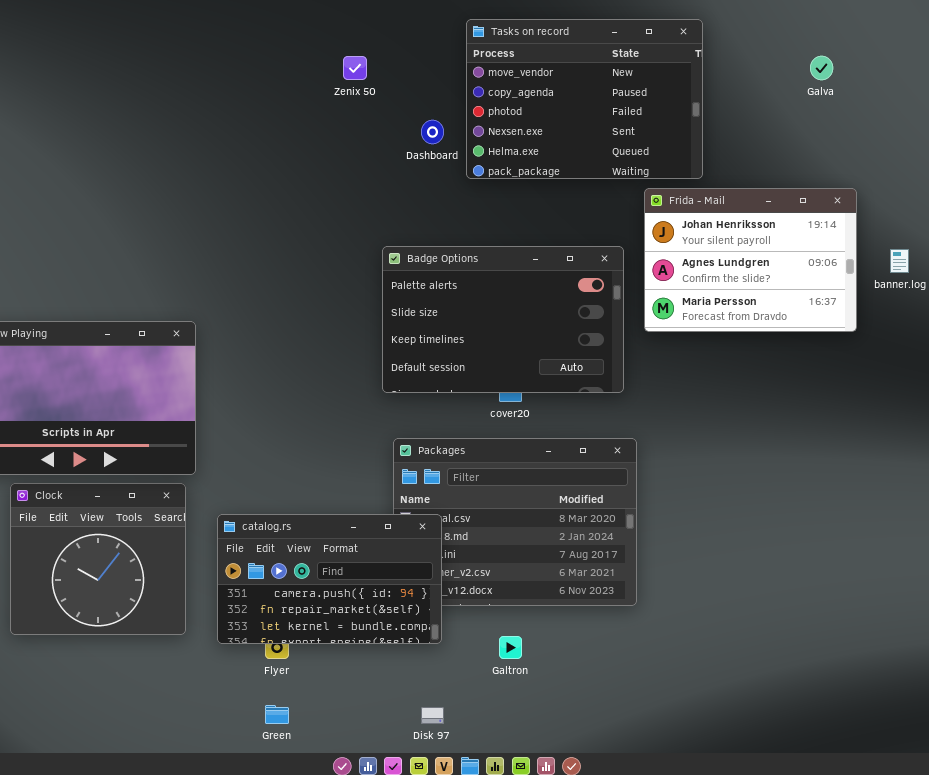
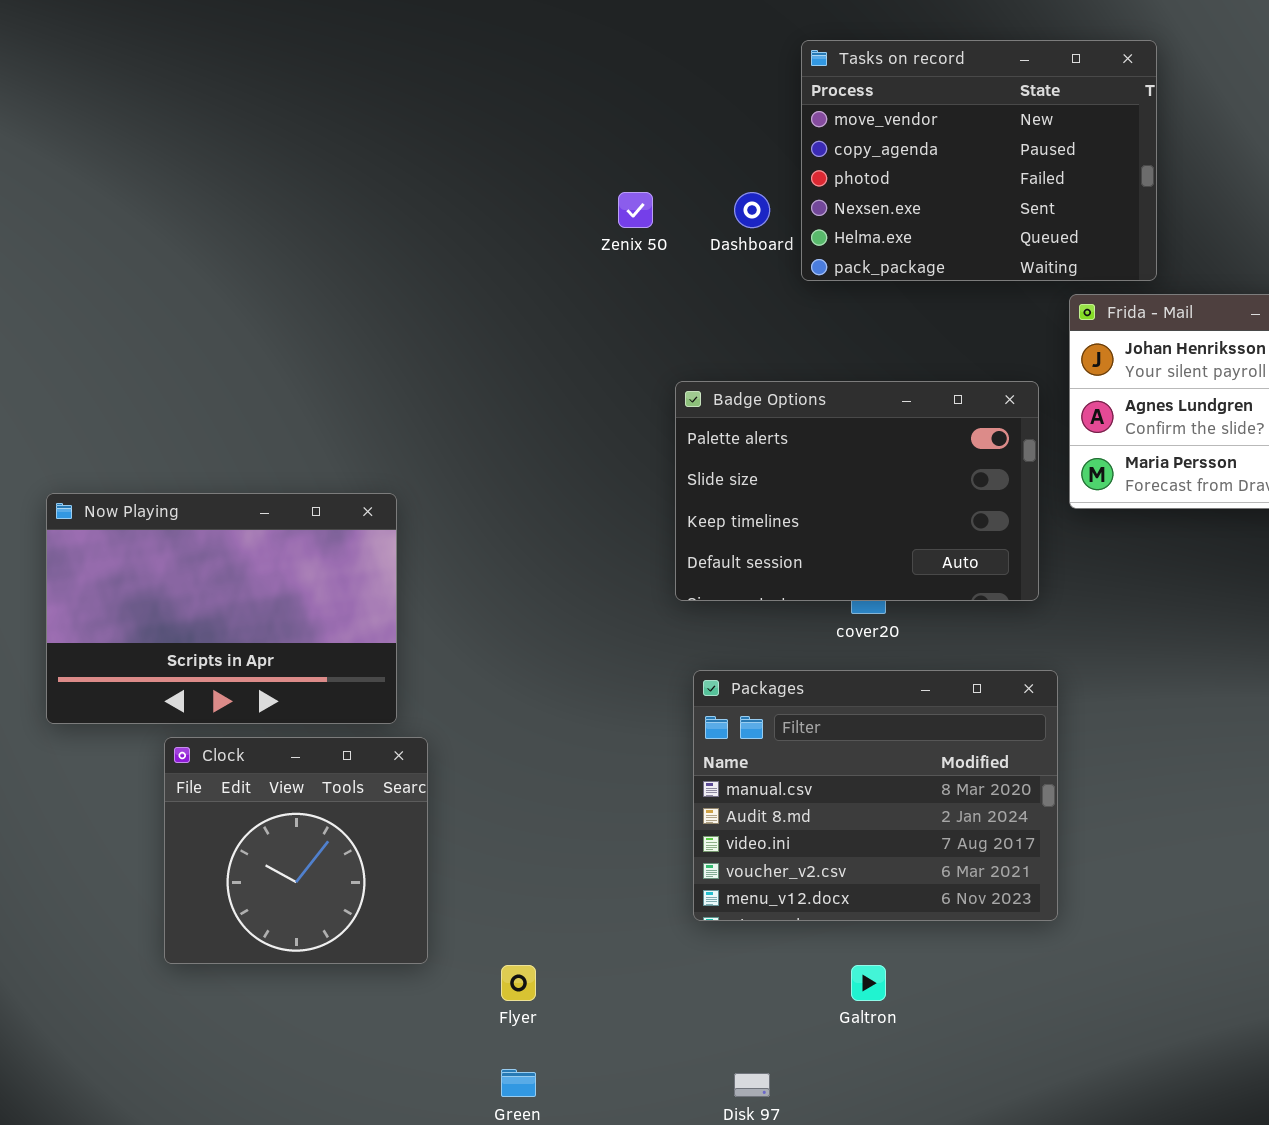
Zenix 50: [343,56,367,80] -> [618,192,653,228], moved
Clock: [10,483,186,635] -> [164,737,428,964], moved
catalog.rs: [217,514,442,644] -> none, closed

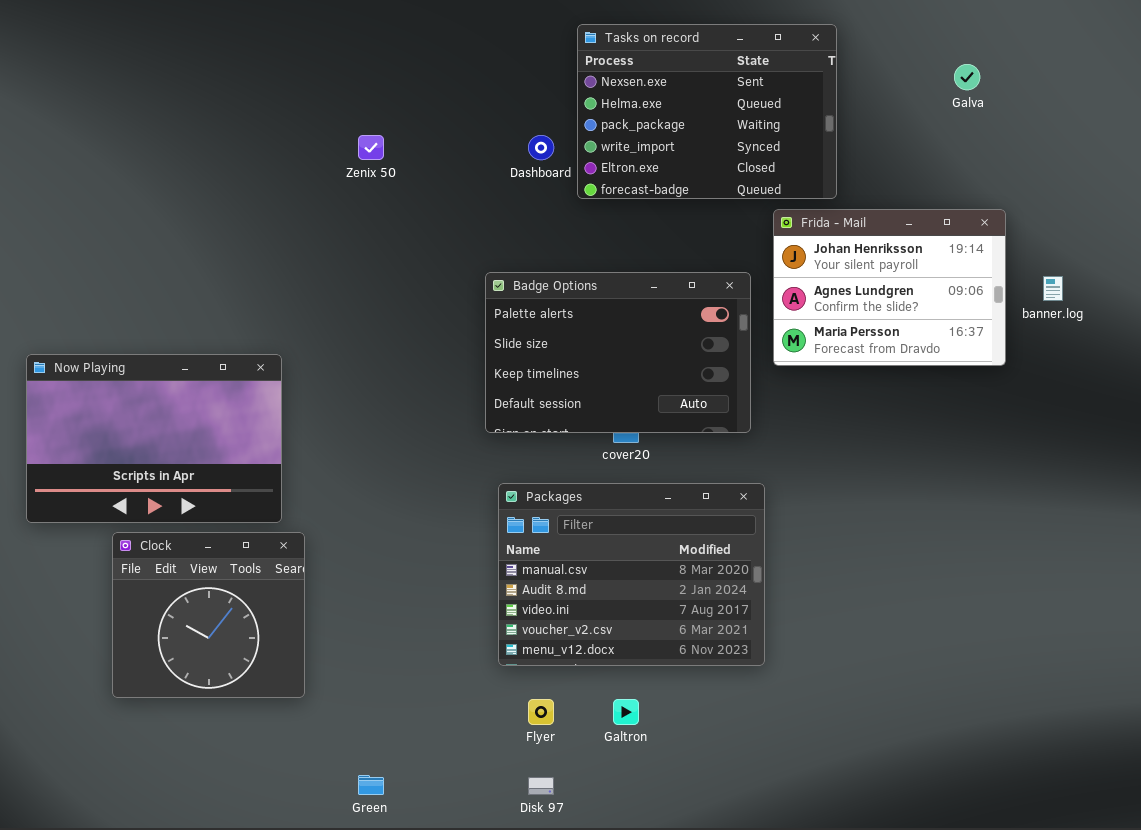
Tasks on record: [801,40,1157,281] -> [577,24,837,199], scrolled down 3 rows
Zenix 50: [618,192,653,228] -> [358,135,384,160], moved
Flyer: [501,965,536,1001] -> [528,699,554,725], moved

